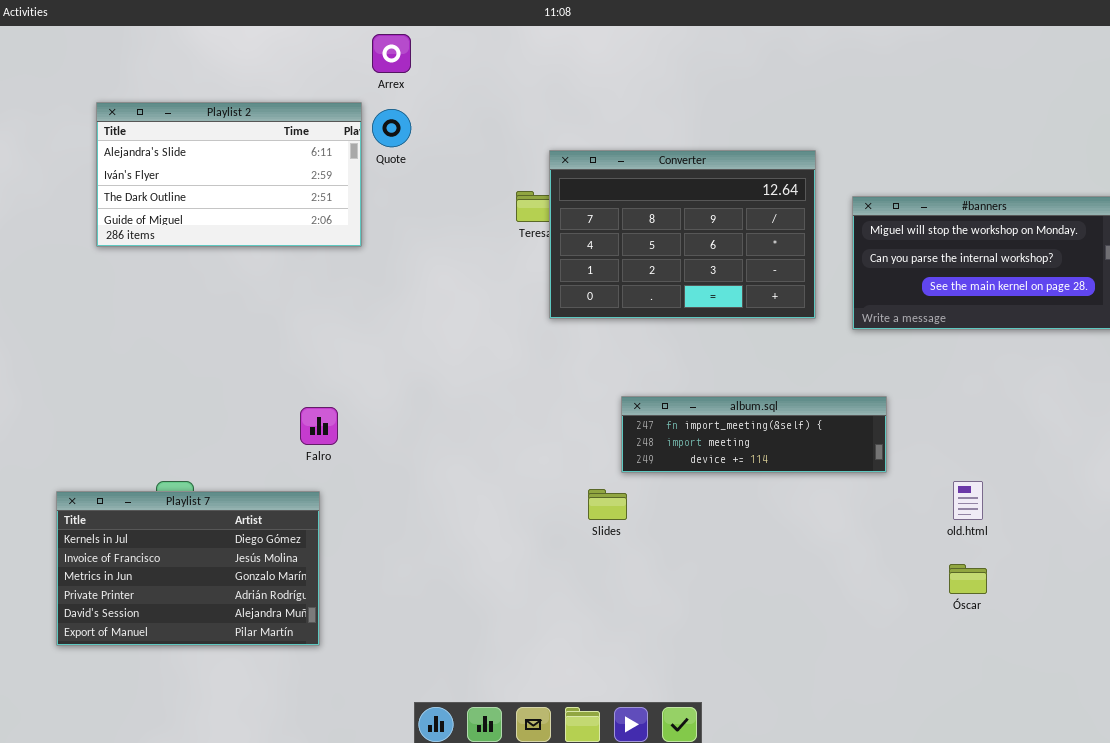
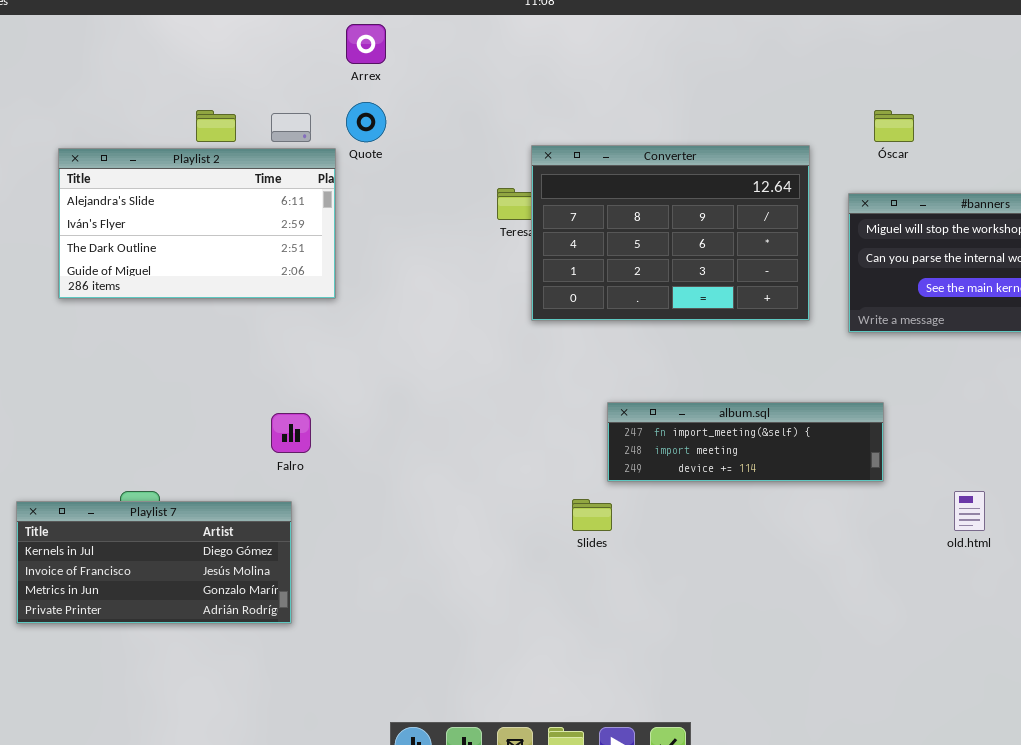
Playlist 2: [96,102,362,247] -> [58,148,336,299], moved
Playlist 7: [56,491,320,646] -> [16,501,292,624], resized
Óscar: [949,564,987,594] -> [874,110,914,142], moved

